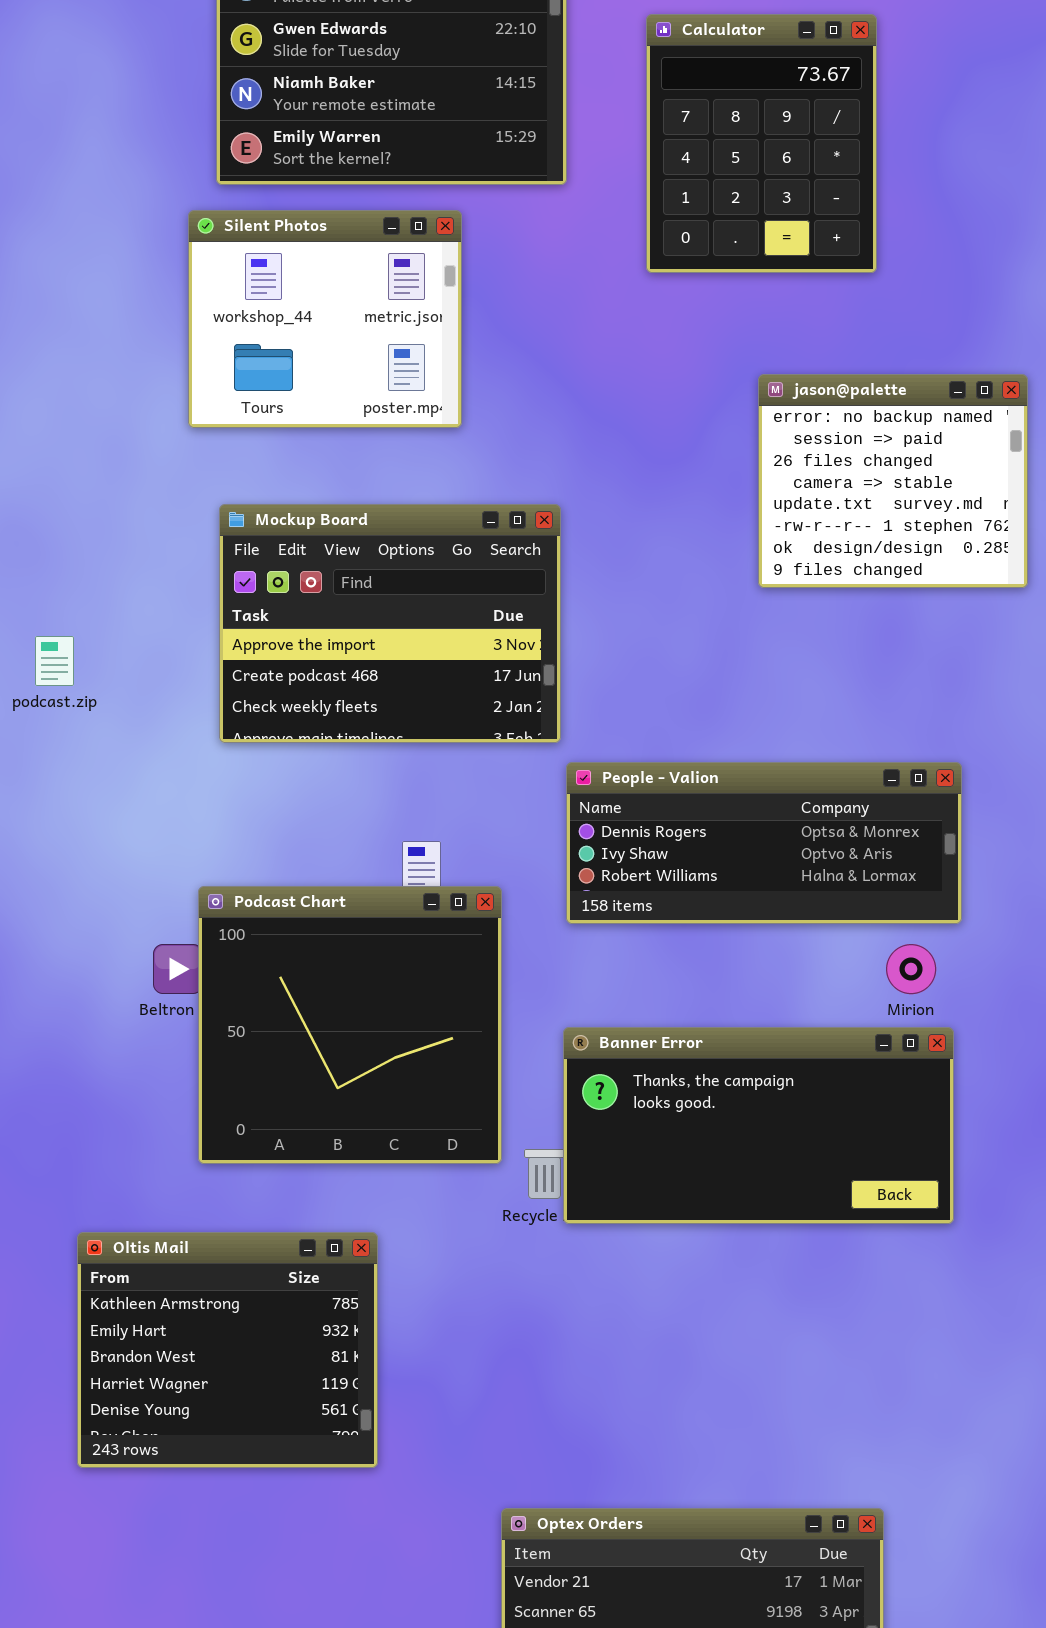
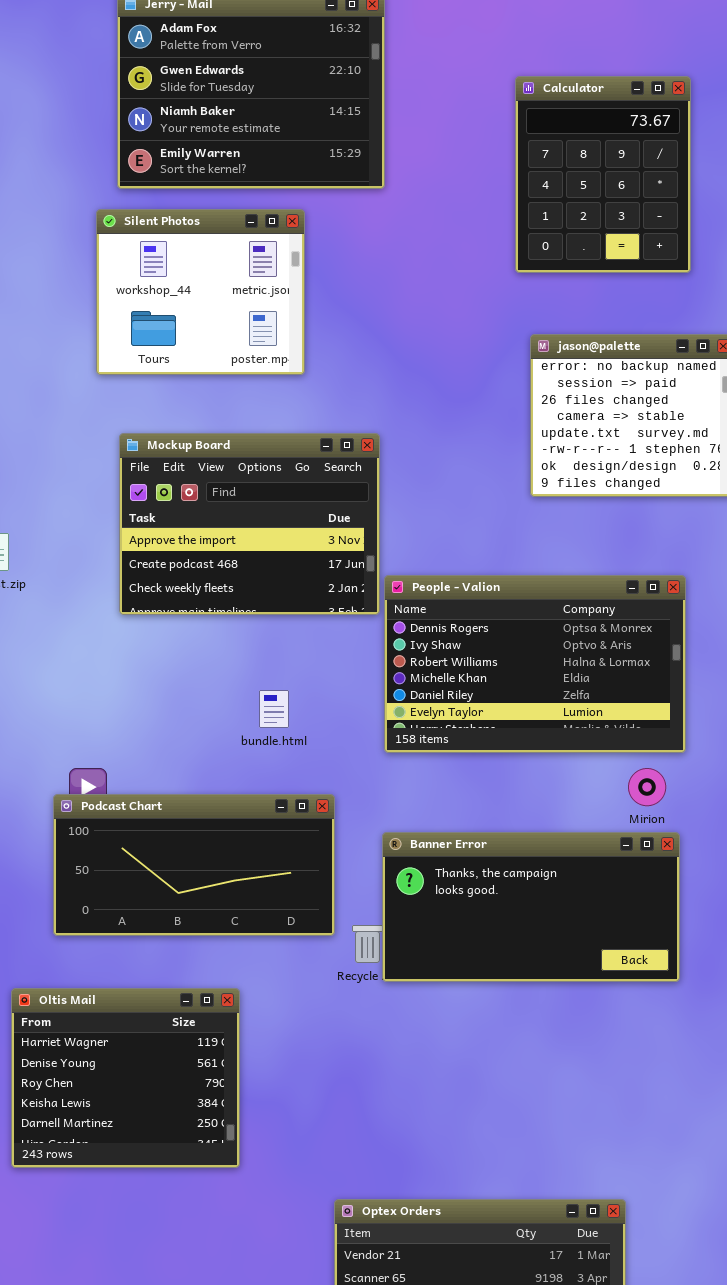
Calculator: [646,14,877,273] -> [515,76,691,273], moved
People - Valion: [566,762,962,924] -> [384,575,686,753], resized
Podcast Chart: [198,886,502,1164] -> [53,794,335,936], resized
Oltis Mail: [77,1232,378,1468] -> [11,988,240,1168], scrolled down 3 rows

